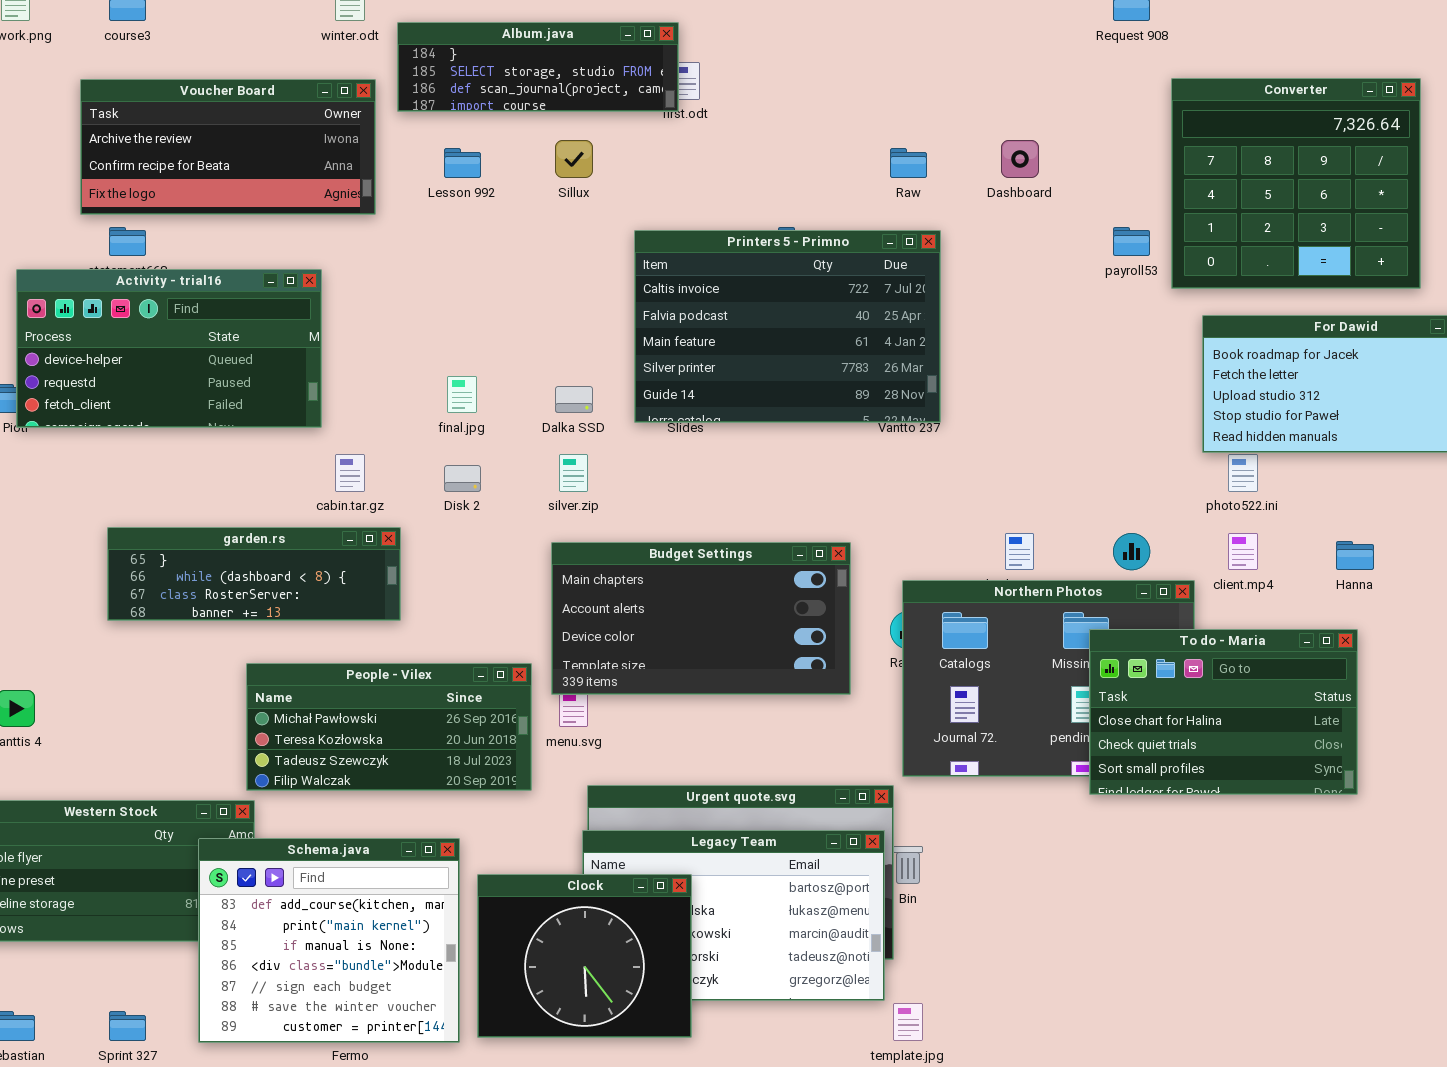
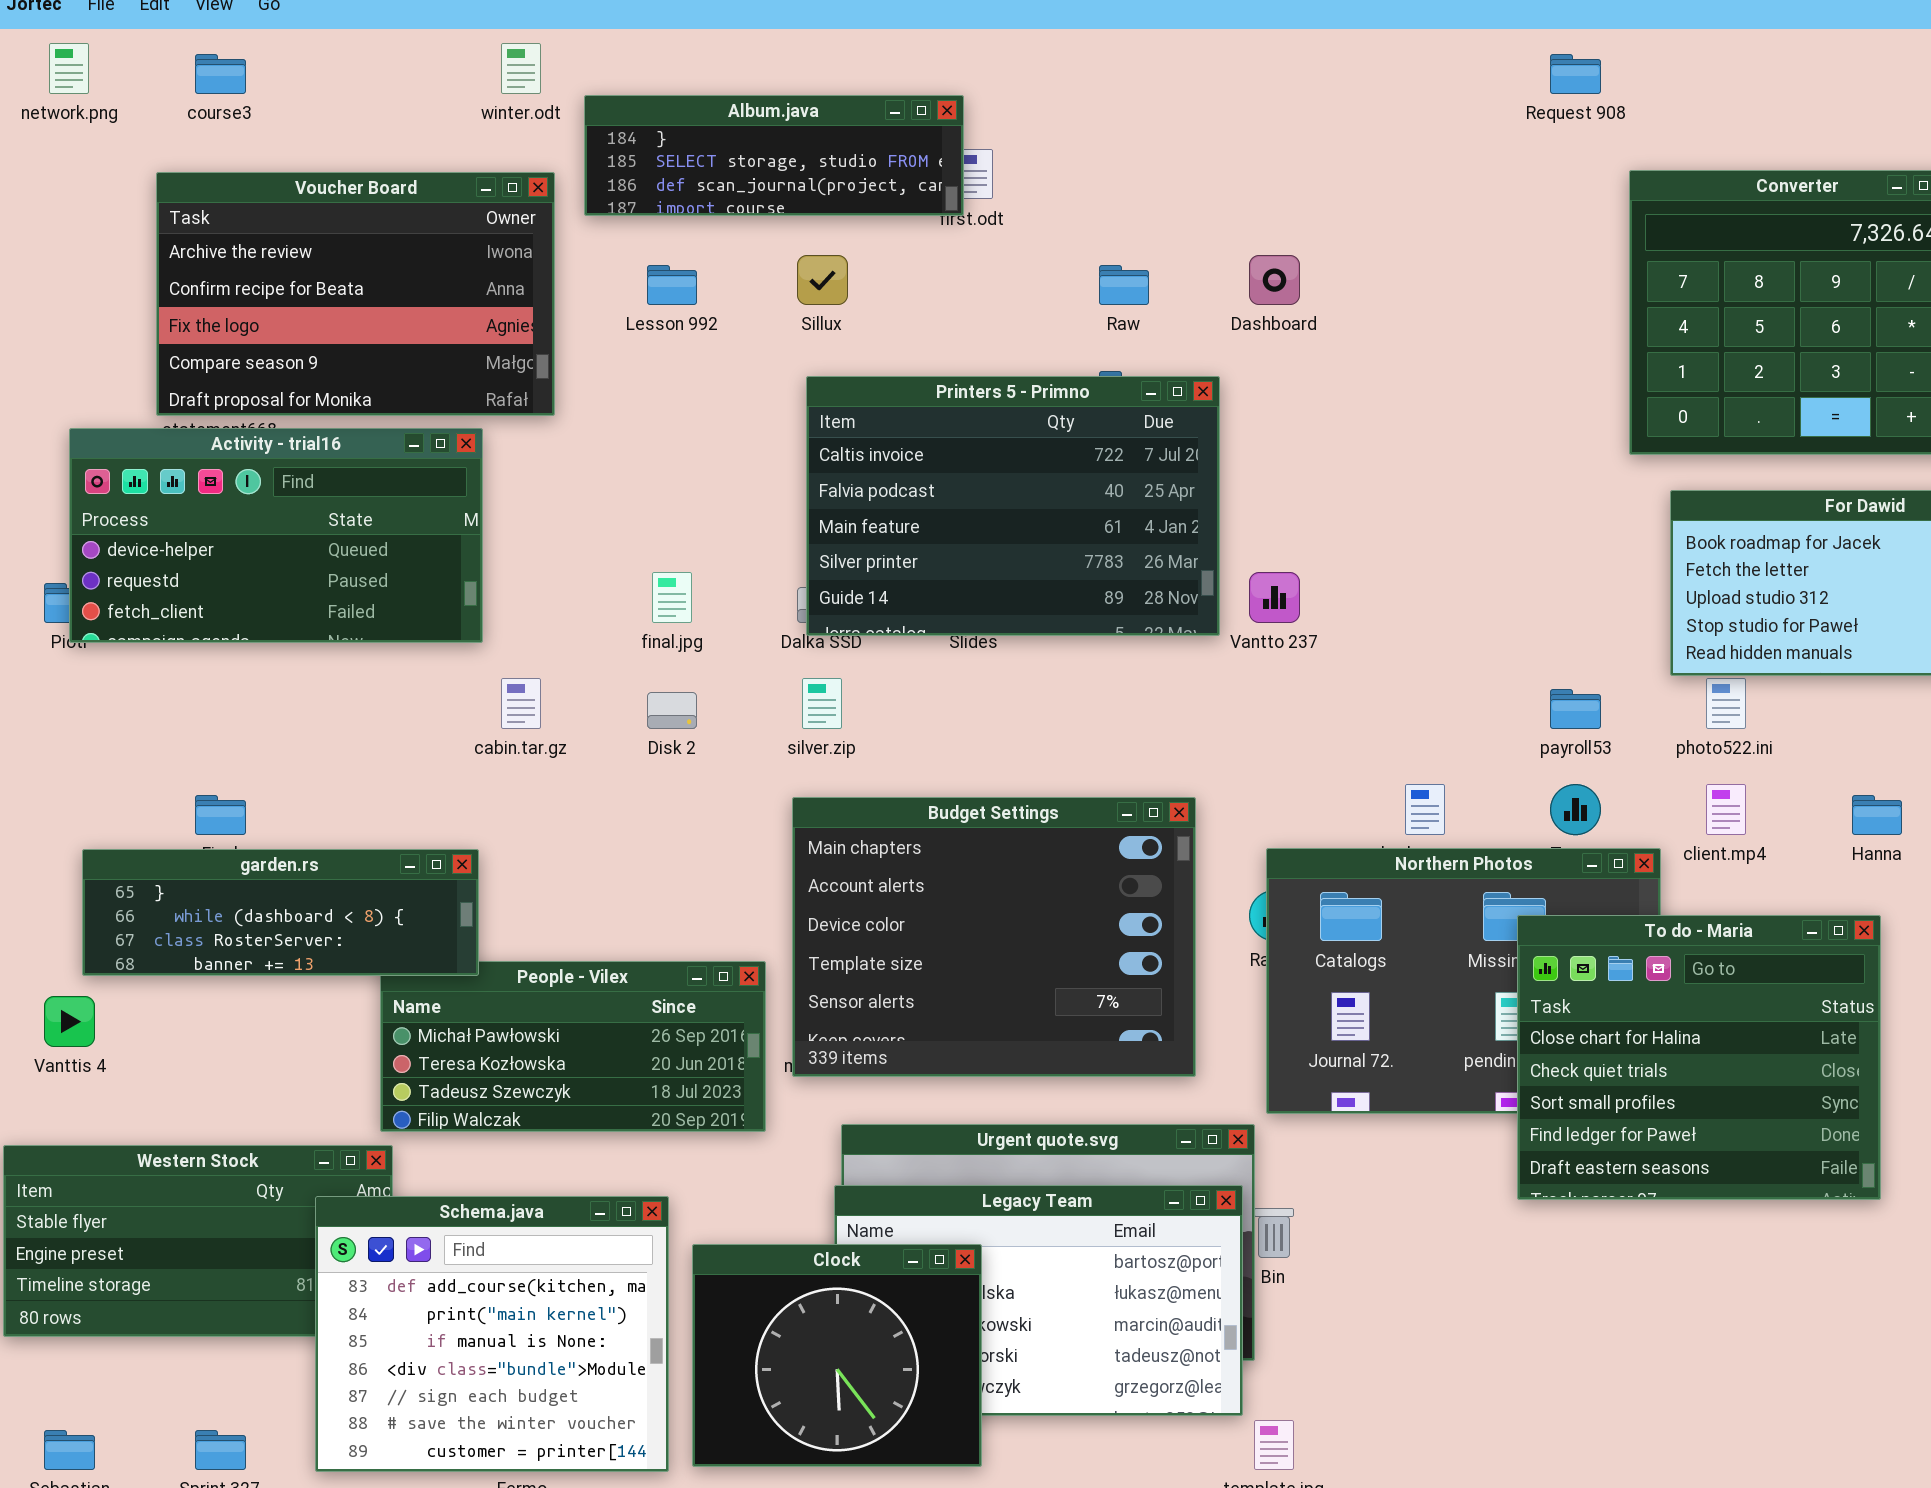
Voucher Board: [80,79,376,215] -> [156,172,555,416], resized
Dashboard: [1001,140,1039,178] -> [1249,255,1300,305], moved
Raw: [890,148,927,178] -> [1099,265,1149,305], moved
payroll53: [1113,227,1150,256] -> [1550,689,1601,729], moved
Printers 5 - Primno: [634,230,941,423] -> [806,376,1220,636], moved
garden.rs: [107,527,401,621] -> [82,849,479,976], moved
Budget Settings: [551,542,851,695] -> [792,797,1196,1077], resized
To do - Maria: [1089,629,1358,795] -> [1517,915,1881,1200], resized

